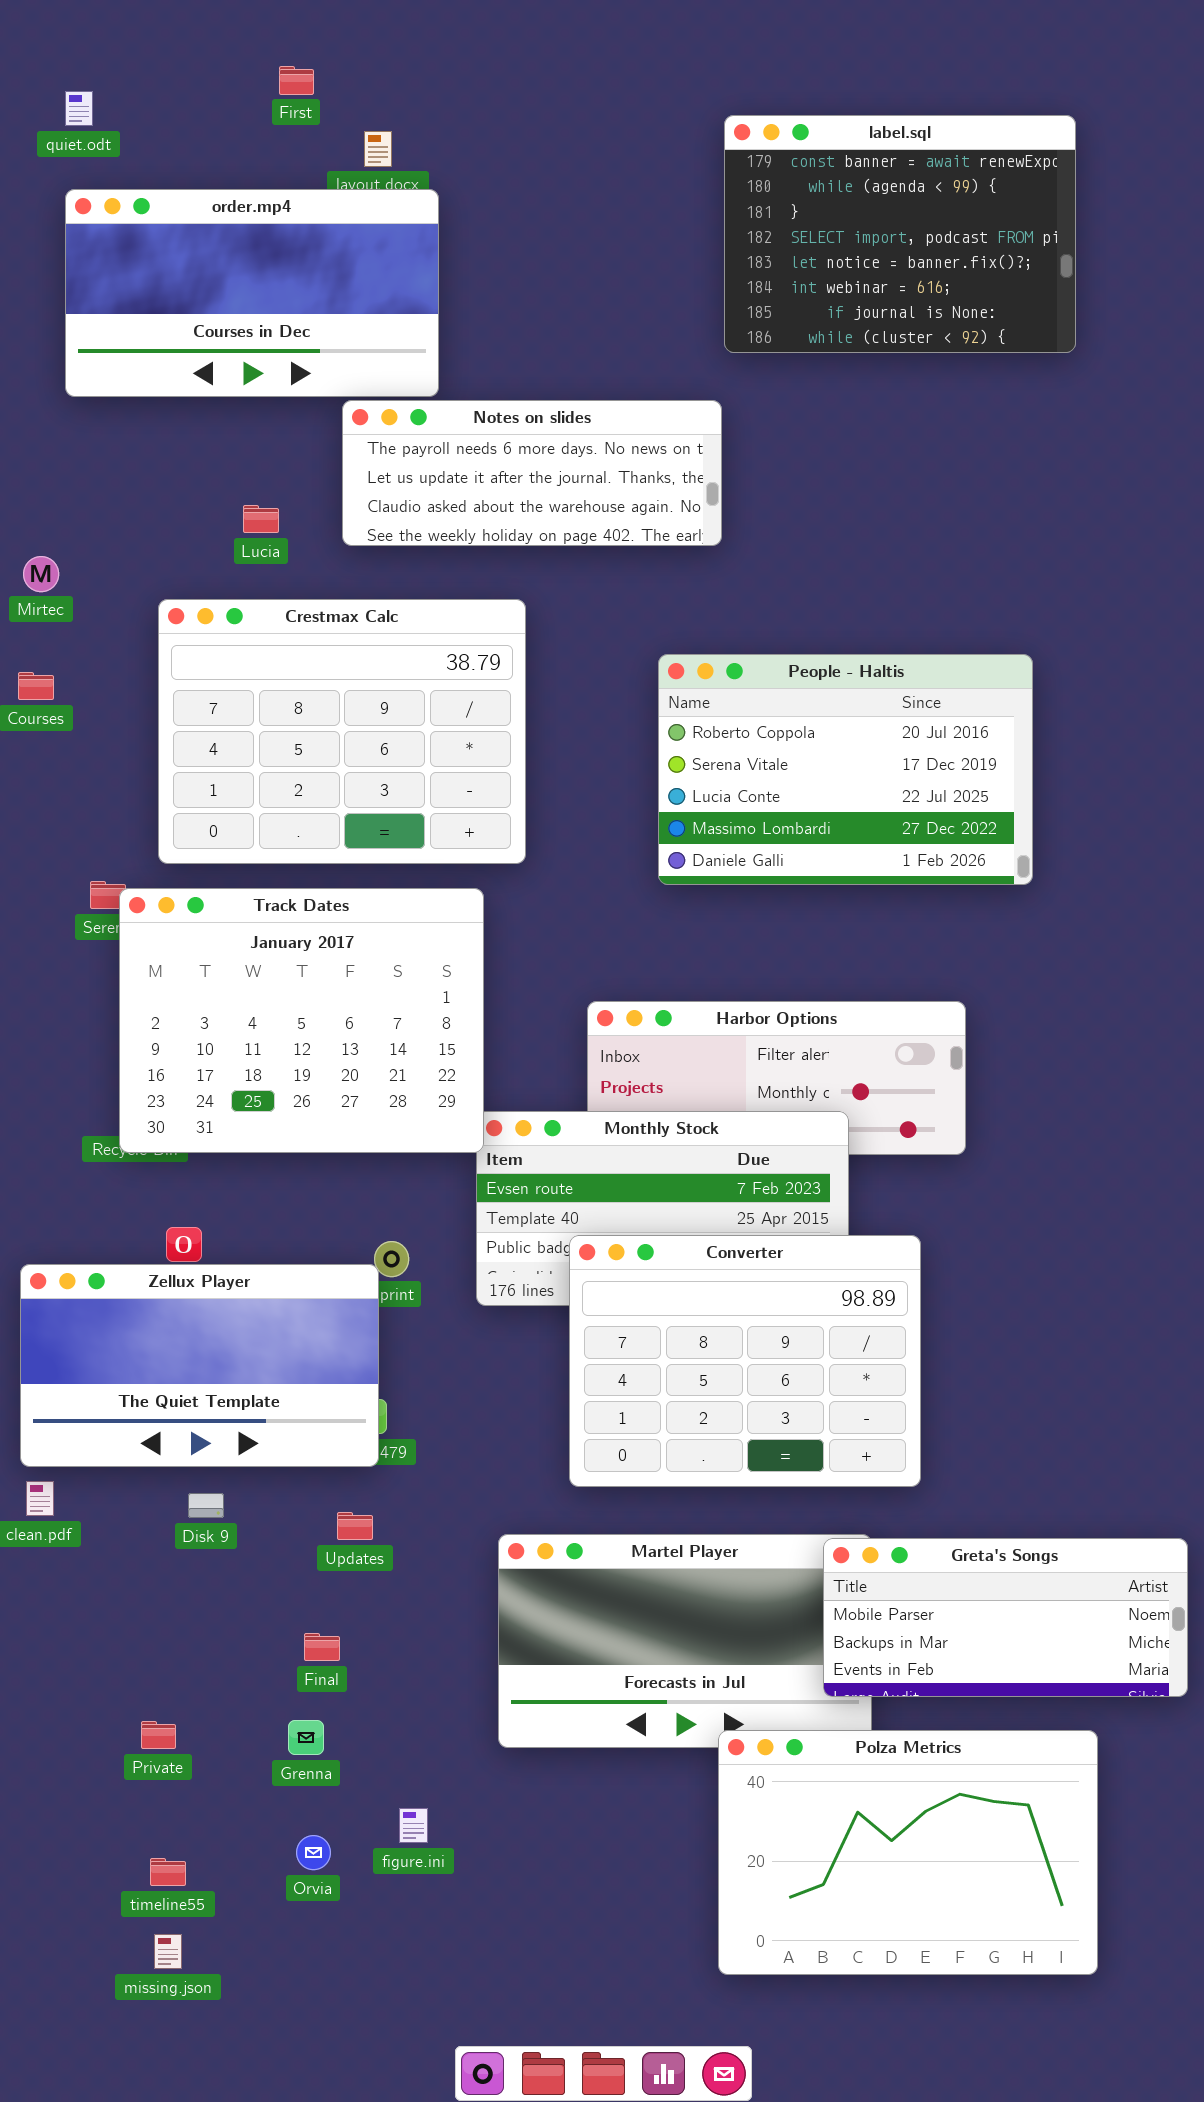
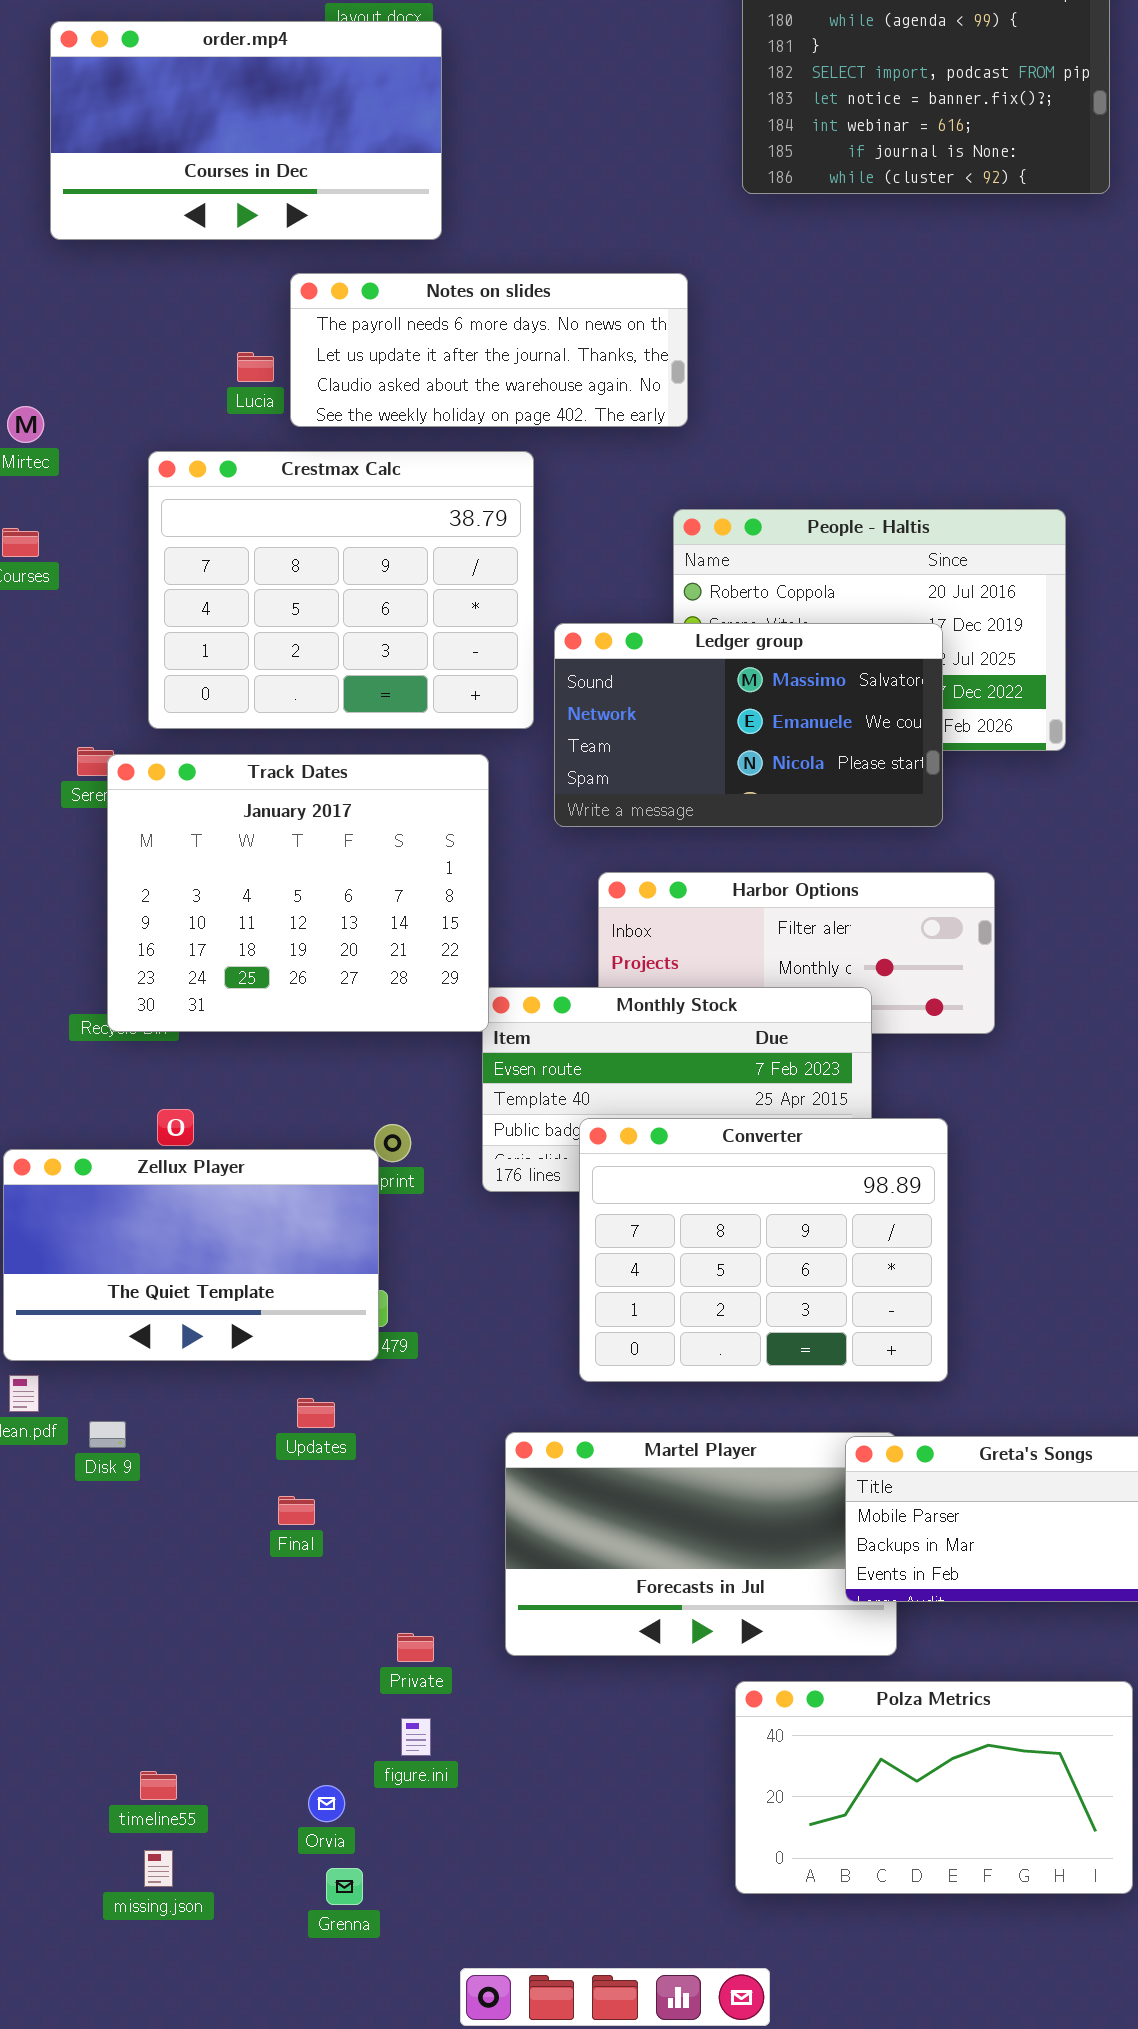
Notes on slides: [342,400,722,546] -> [290,273,688,427], moved
Ledger group: none -> [554,623,943,827], opened
Disk 9: [188,1493,224,1518] -> [89,1421,126,1448], moved
Updates: [337,1512,373,1540] -> [297,1398,335,1428], moved
Final: [304,1633,340,1661] -> [278,1496,315,1525], moved
Grenna: [288,1720,324,1755] -> [326,1868,363,1905], moved
Private: [141,1721,176,1749] -> [397,1633,434,1662], moved
Polza Metrics: [718,1730,1098,1975] -> [735,1681,1133,1894], resized
Orvia: [296,1835,331,1870] -> [308,1785,345,1822], moved

